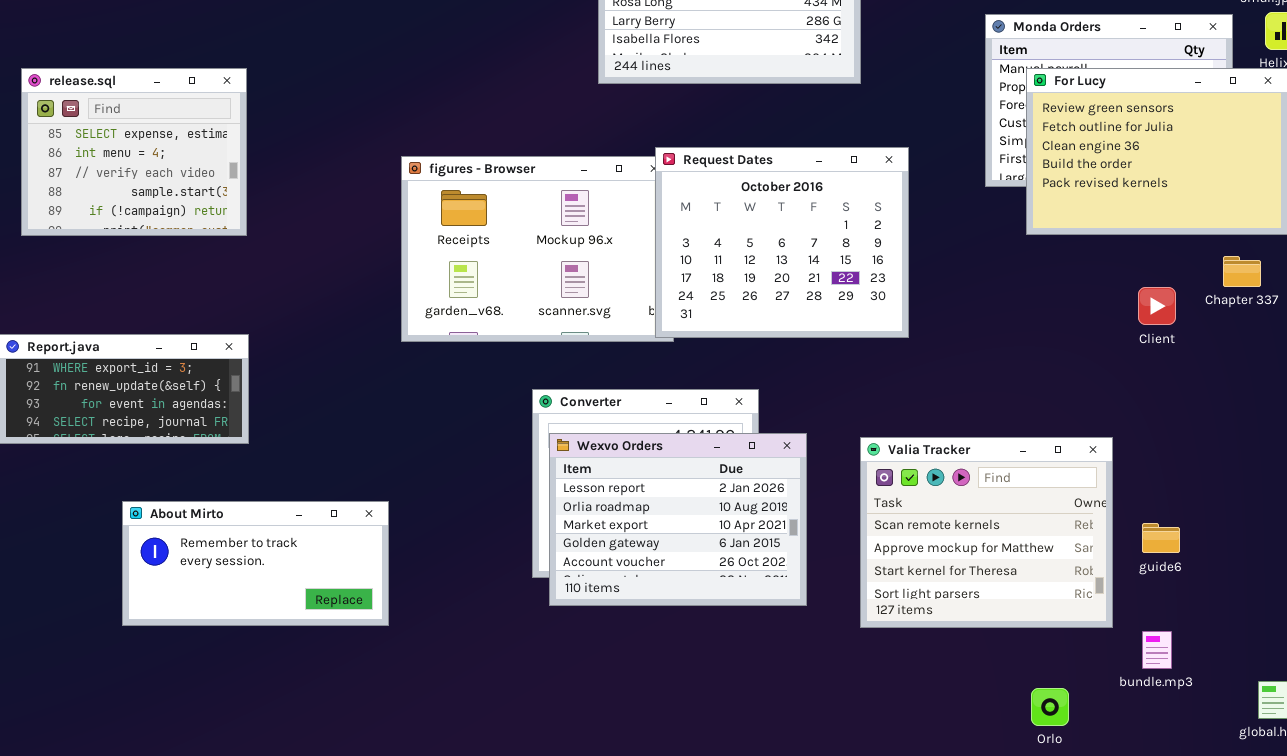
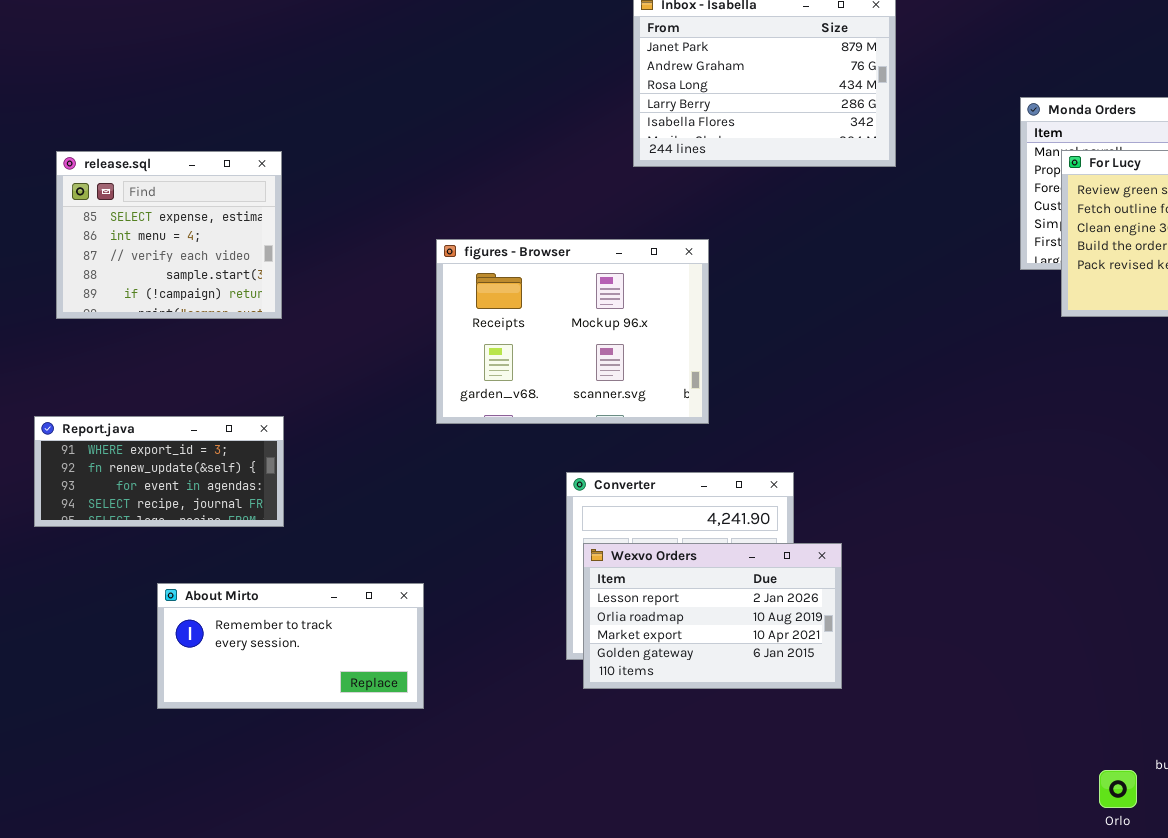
Request Dates: [655,147,909,338] -> none, closed
Wexvo Orders: [549,433,807,606] -> [583,543,842,689], resized
Valia Tracker: [860,437,1113,628] -> none, closed
Orlo: [1031,688,1069,726] -> [1099,770,1137,808], moved

